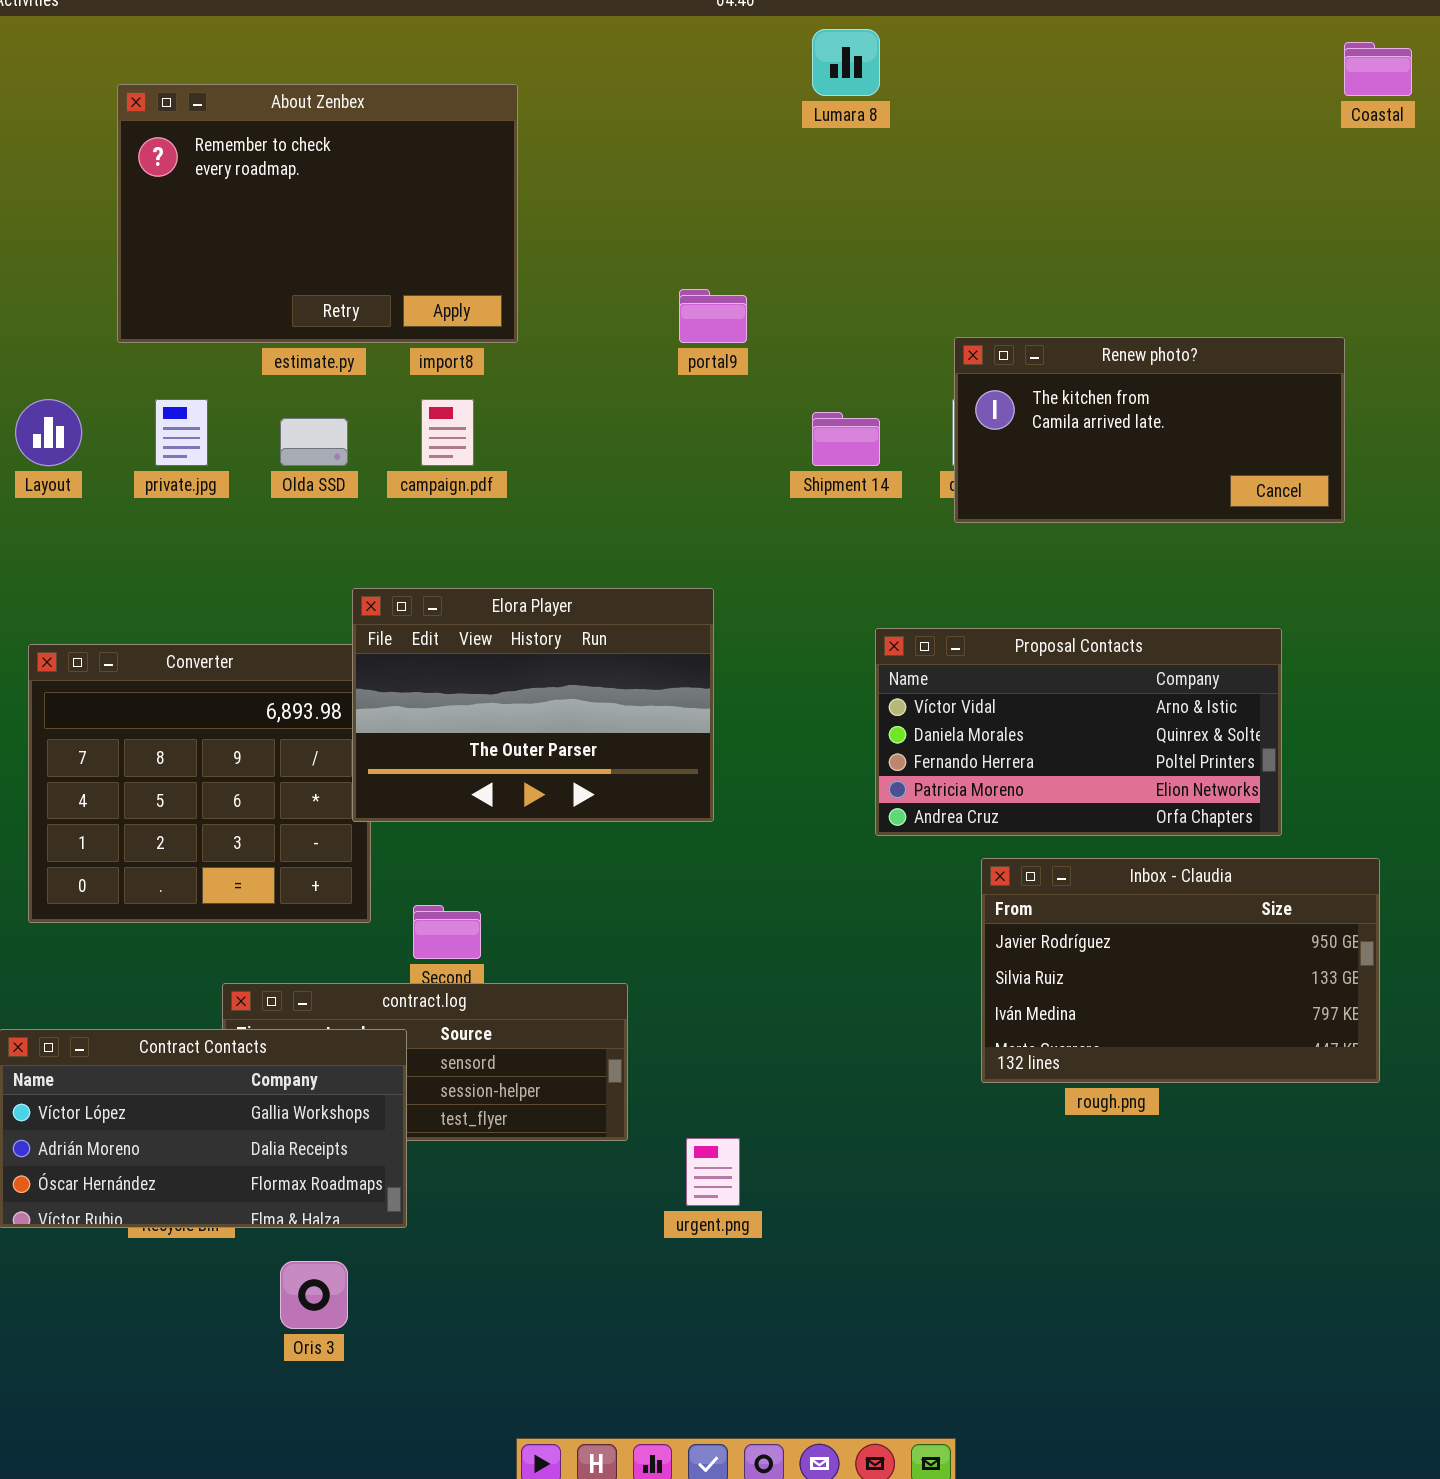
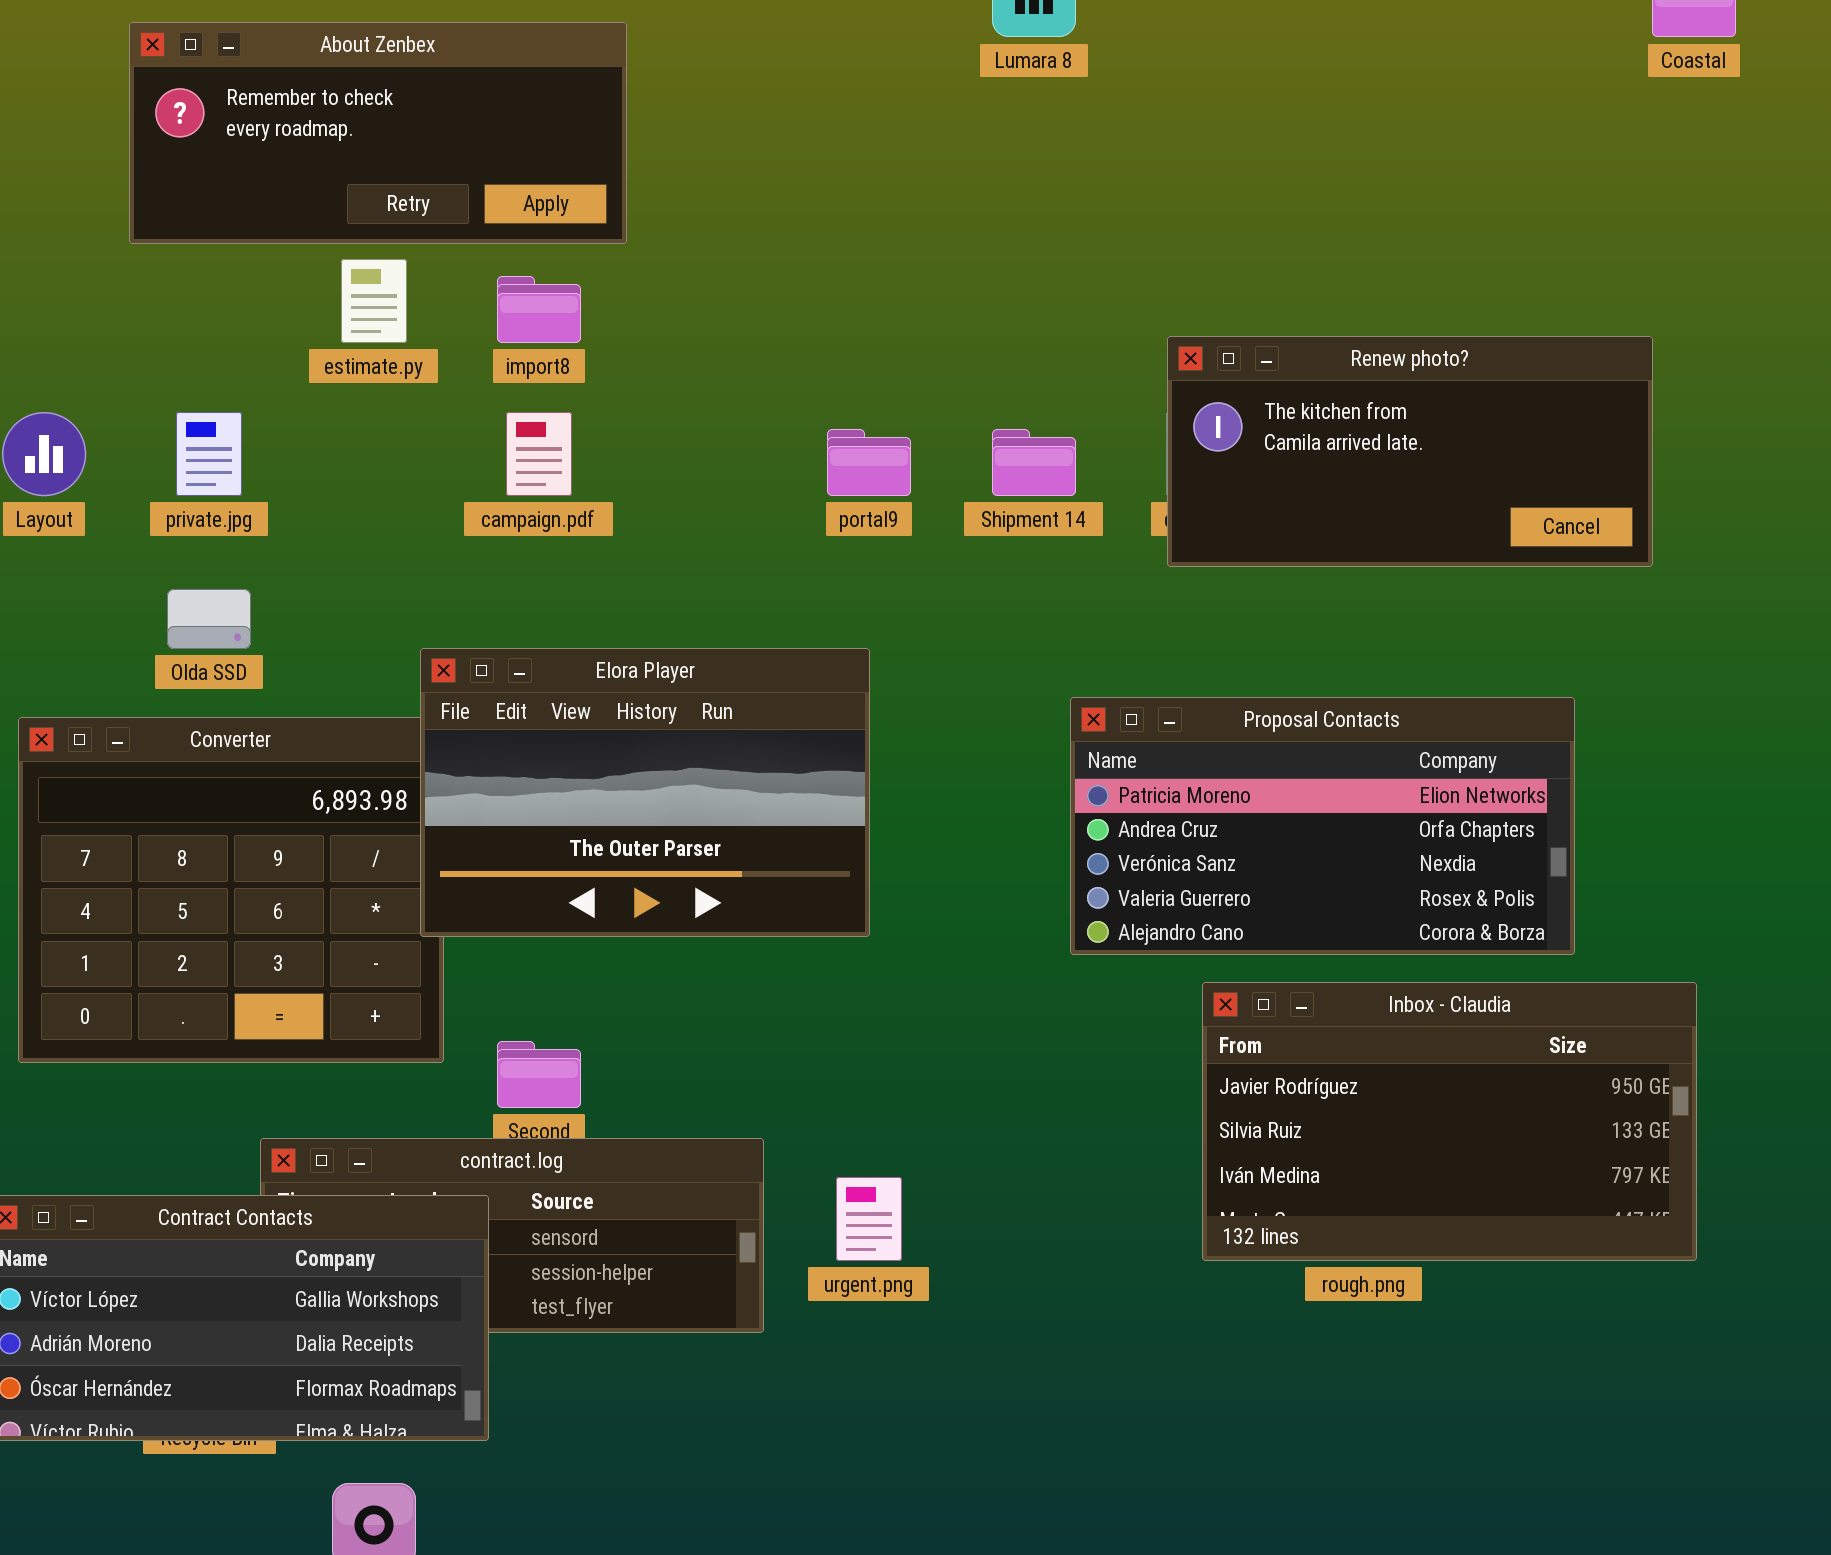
About Zenbex: [117,84,518,343] -> [129,22,627,244], resized
portal9: [679,289,747,343] -> [827,429,911,496], moved
Olda SSD: [280,418,348,466] -> [167,589,251,649], moved
Proposal Contacts: [875,628,1282,836] -> [1070,697,1575,955], scrolled down 3 rows
urgent.png: [686,1138,740,1206] -> [836,1177,902,1261], moved

